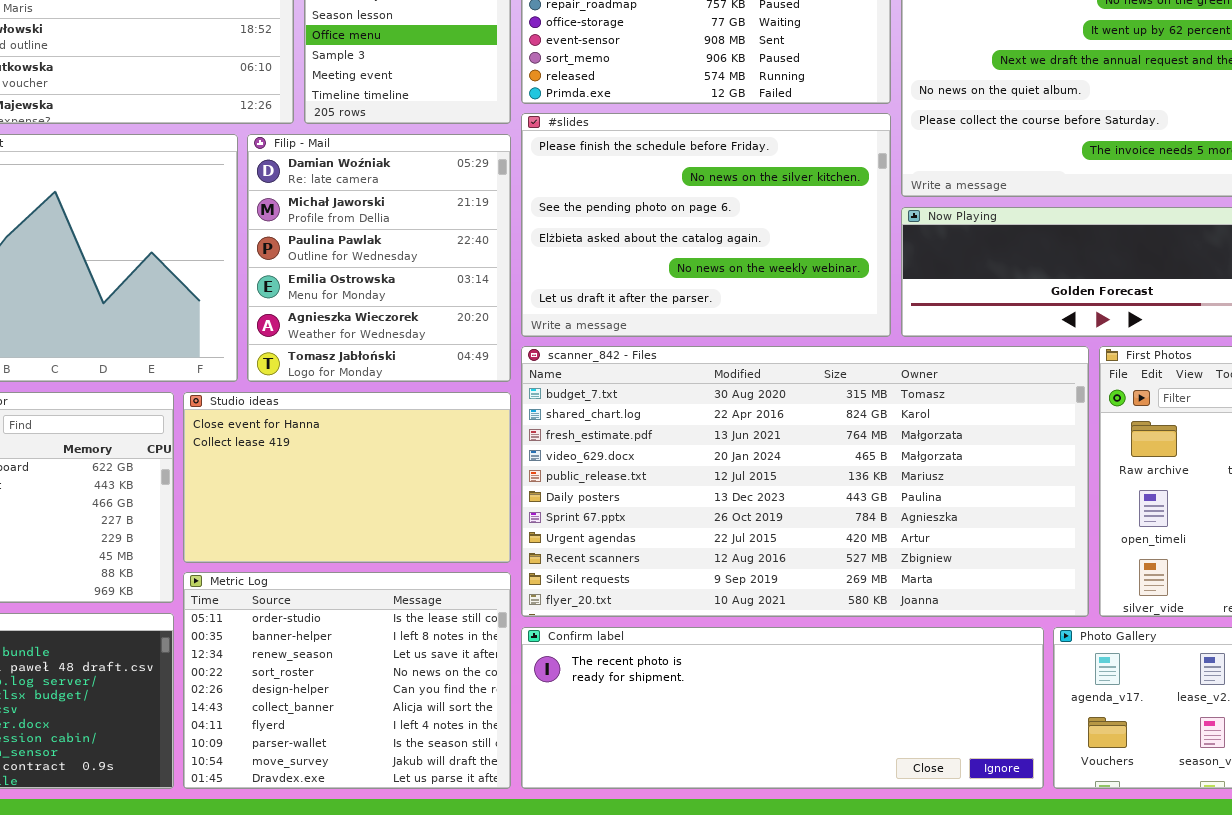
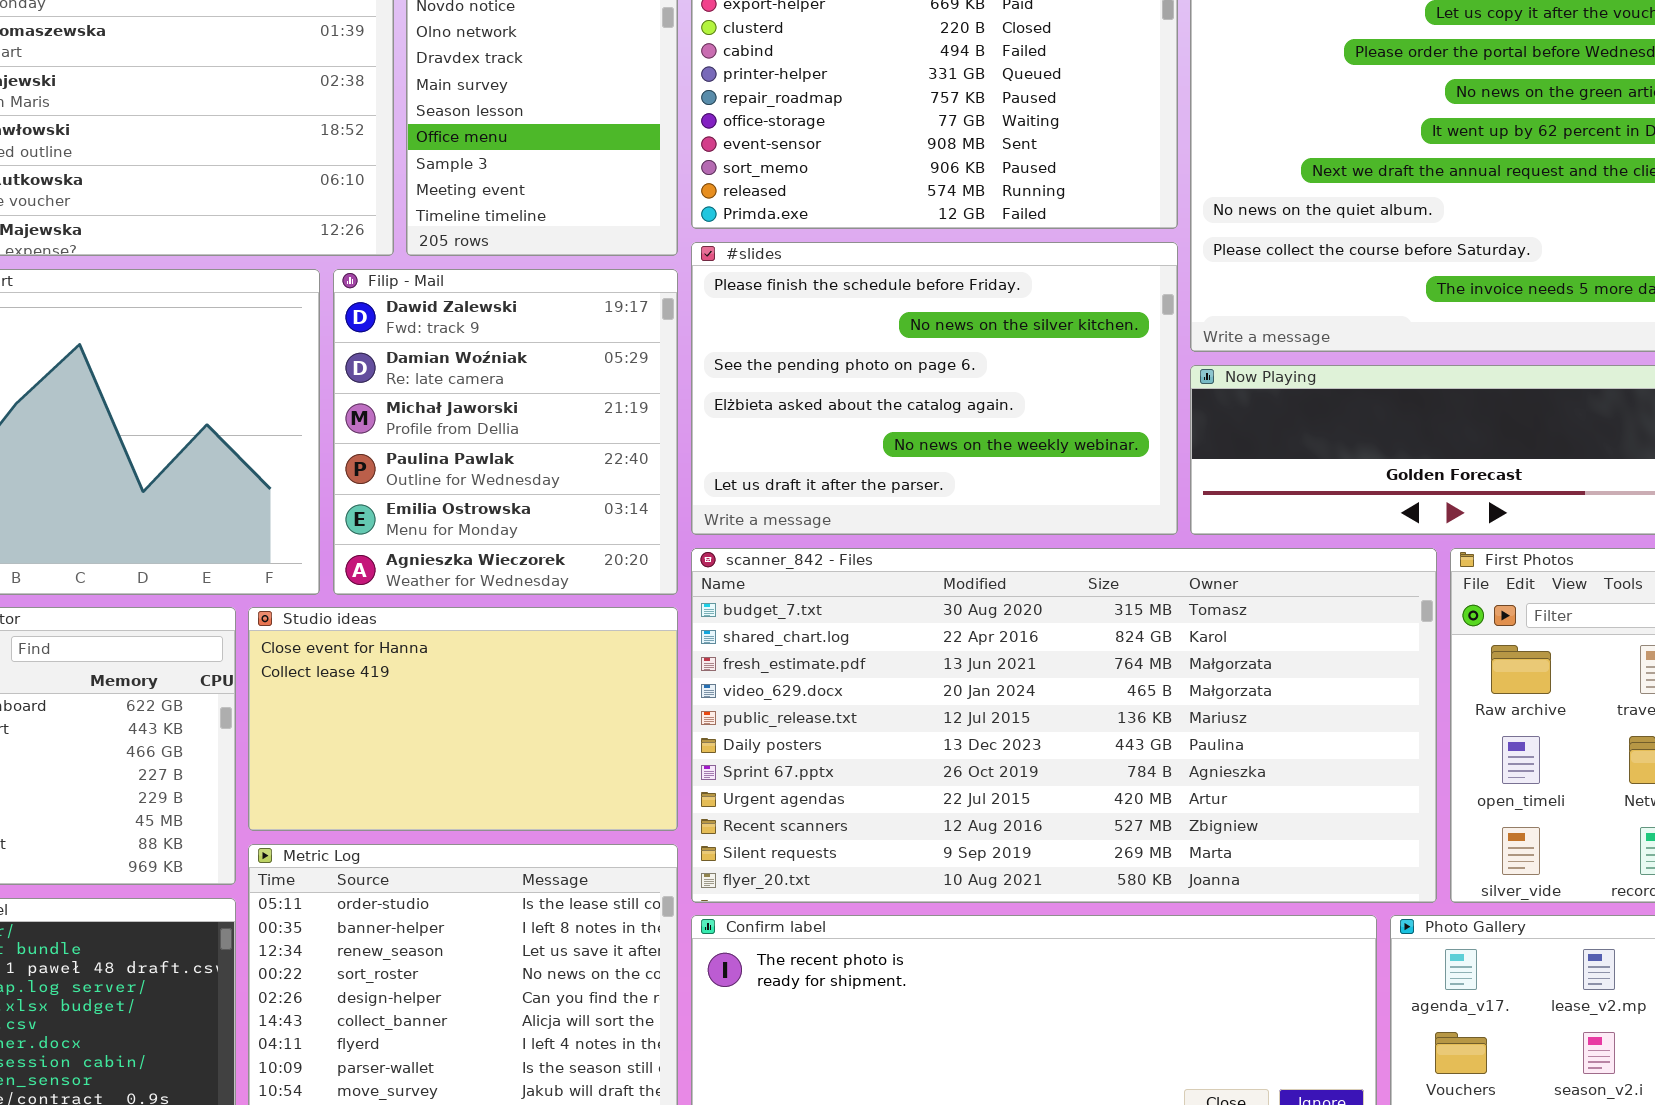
Filip - Mail: [247,134,511,382] -> [333,269,678,595], scrolled up 1 row

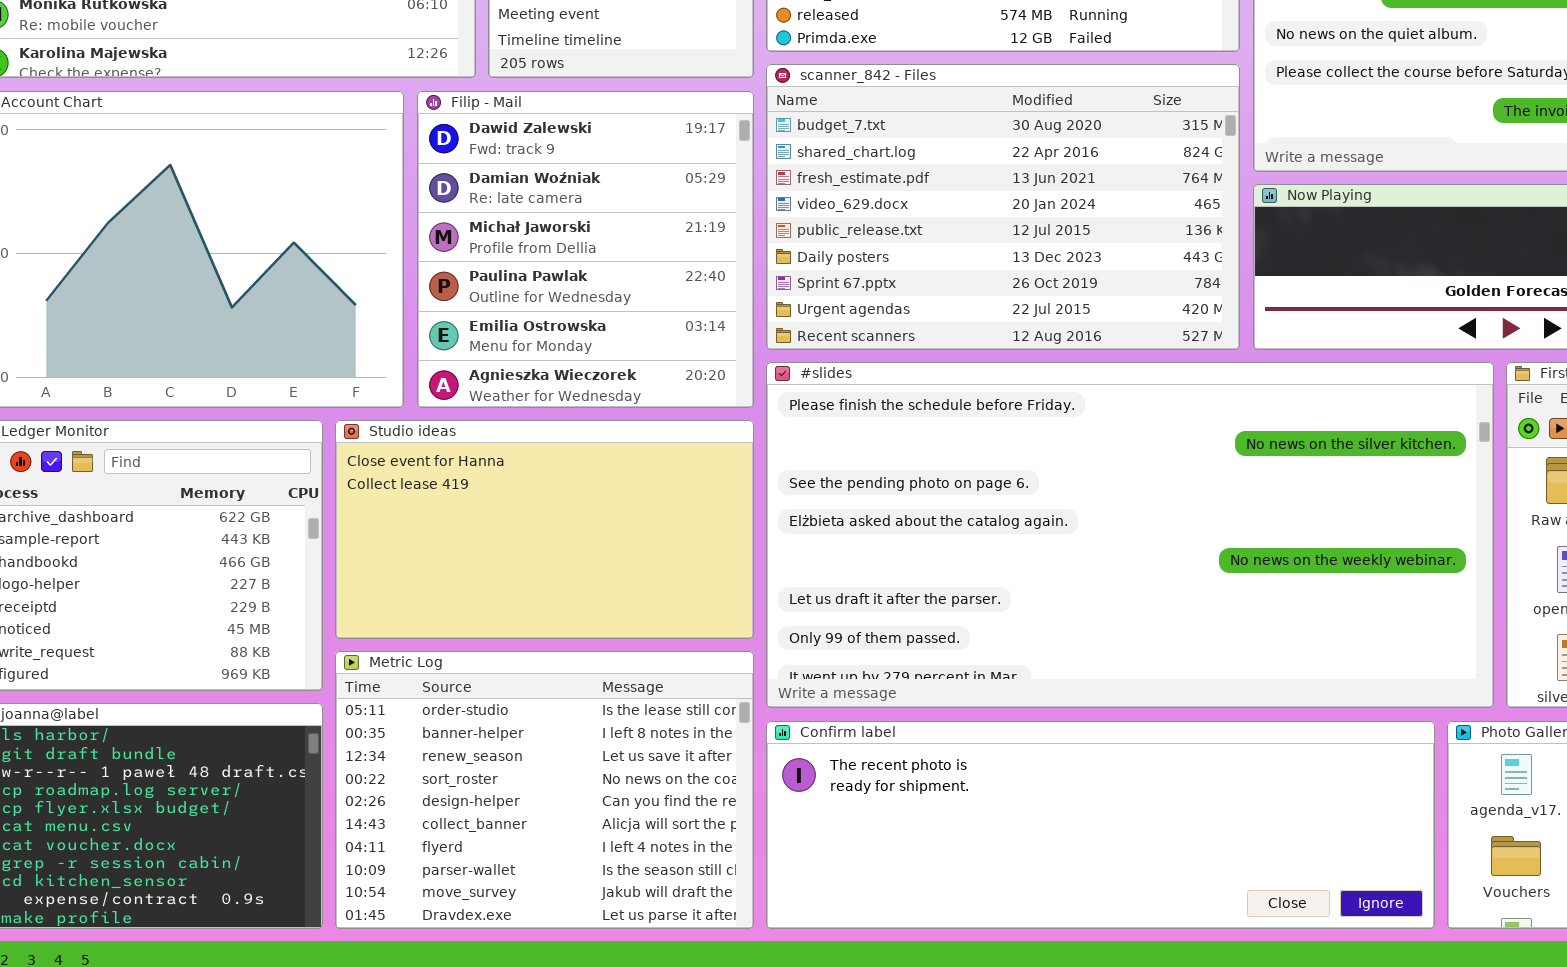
#slides: [691,242,1178,535] -> [766,362,1494,708], moved, resized
scanner_842 - Files: [691,548,1437,903] -> [766,64,1240,350], moved, resized

